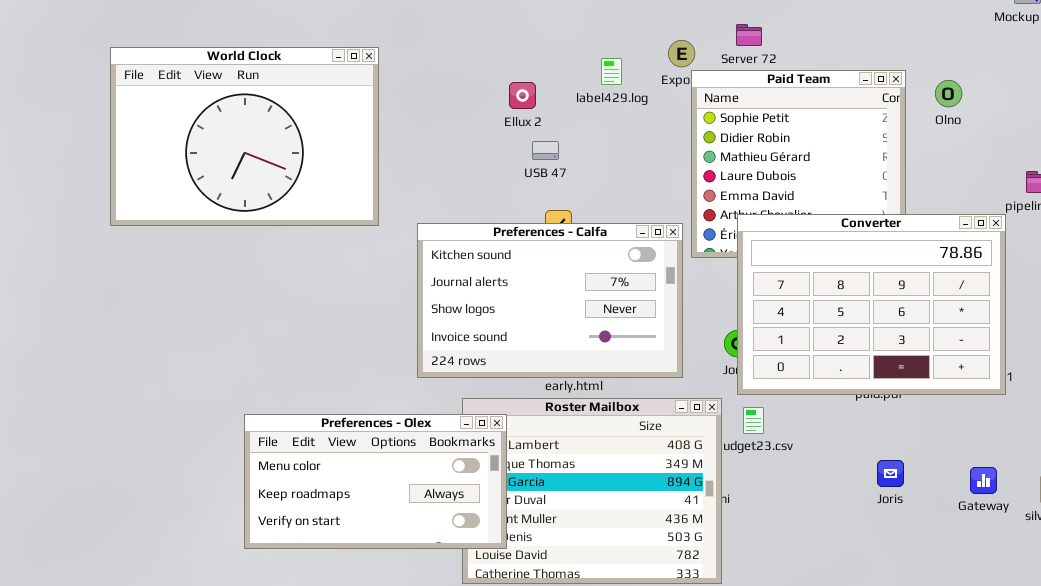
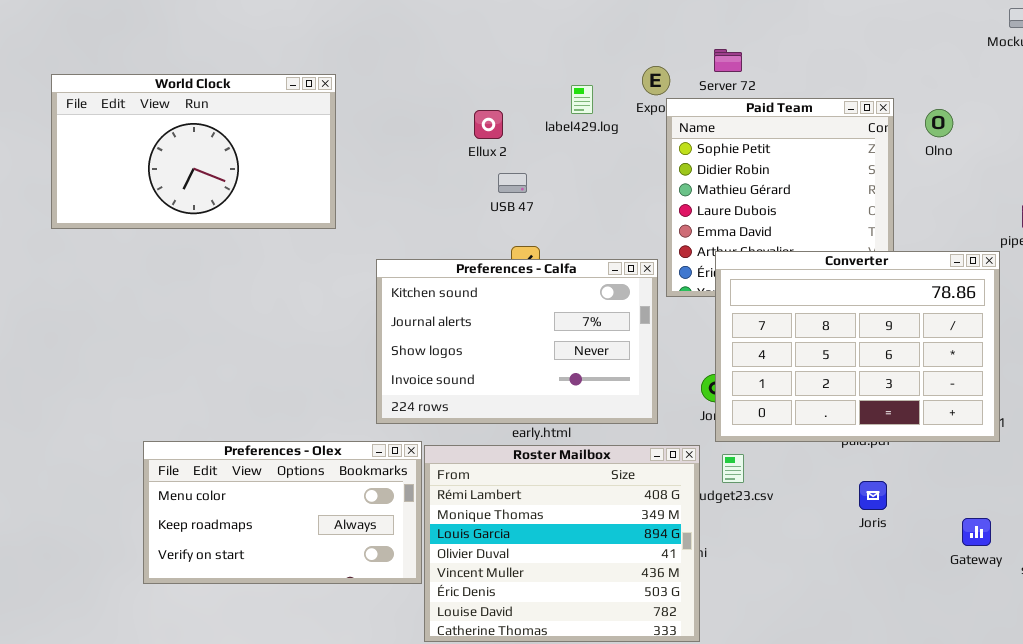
World Clock: [110,47,379,226] -> [51,74,336,229], resized
Preferences - Olex: [244,414,507,549] -> [143,441,422,584], moved
Joris: [877,460,904,487] -> [859,481,887,510], moved

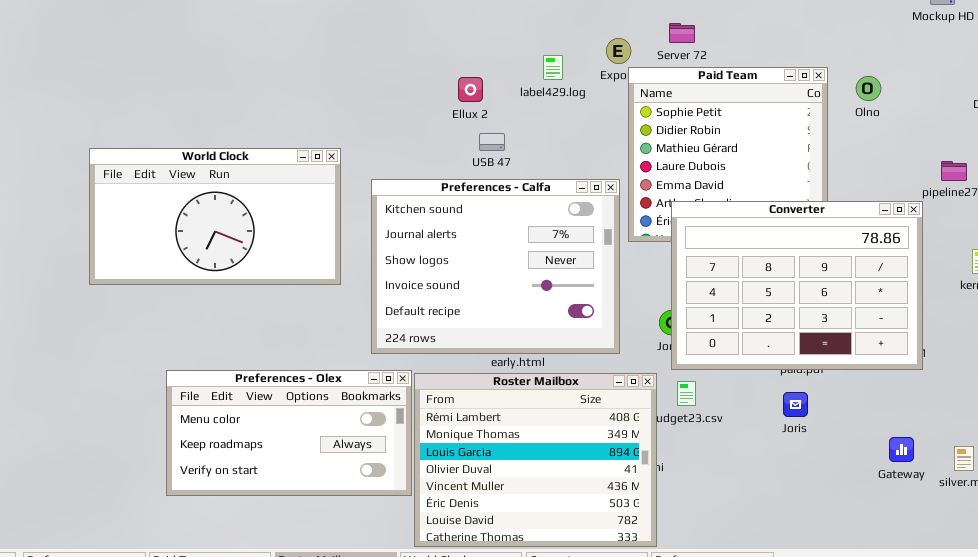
World Clock: [51,74,336,229] -> [89,148,341,285], moved
Preferences - Calfa: [376,259,658,424] -> [371,179,620,354], resized
Joris: [859,481,887,510] -> [783,392,808,417], moved

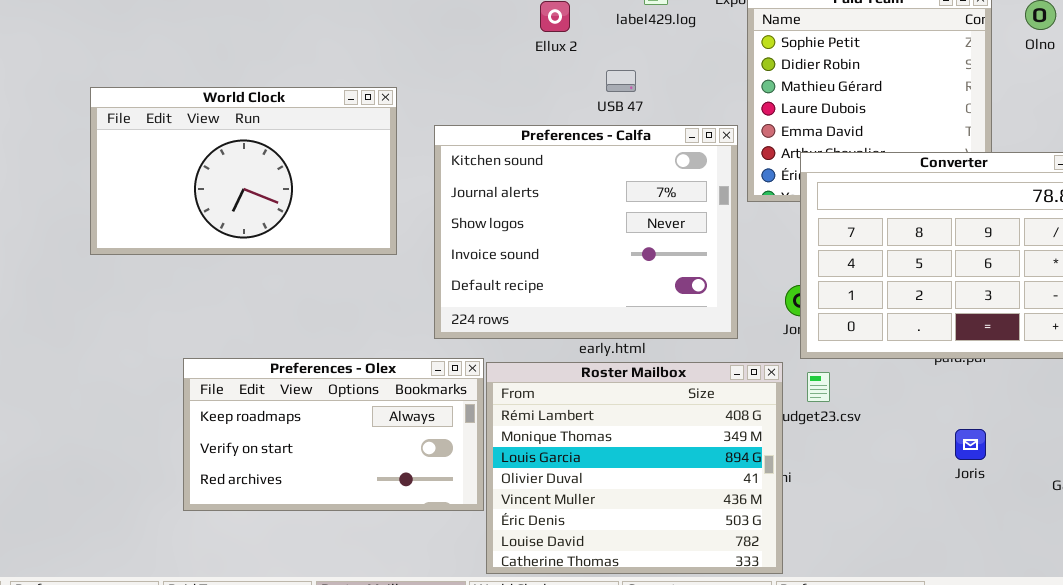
USB 47: [479,133,505,151] -> [606,70,636,92], moved
Preferences - Olex: [166,370,412,496] -> [183,358,484,511], scrolled down 1 row
Joris: [783,392,808,417] -> [955,429,986,460], moved

